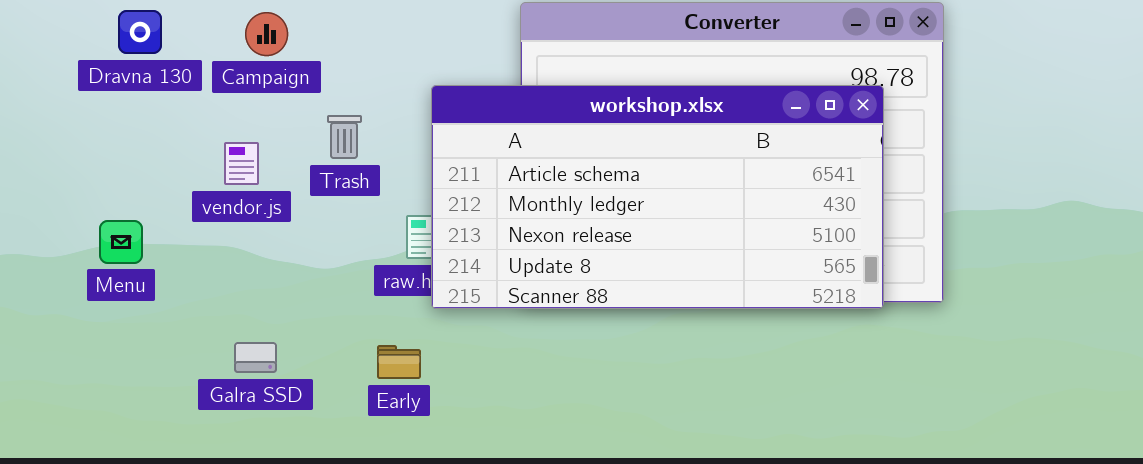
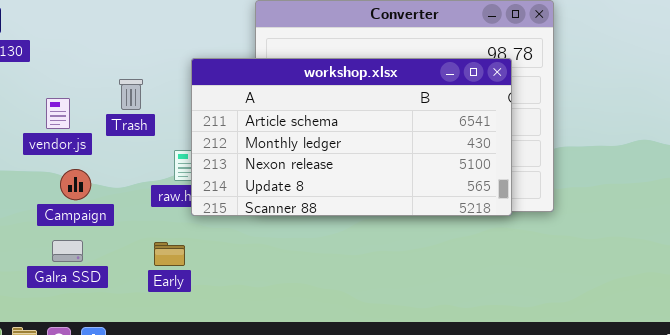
Campaign: [245,12,288,56] -> [60,169,91,200], moved

